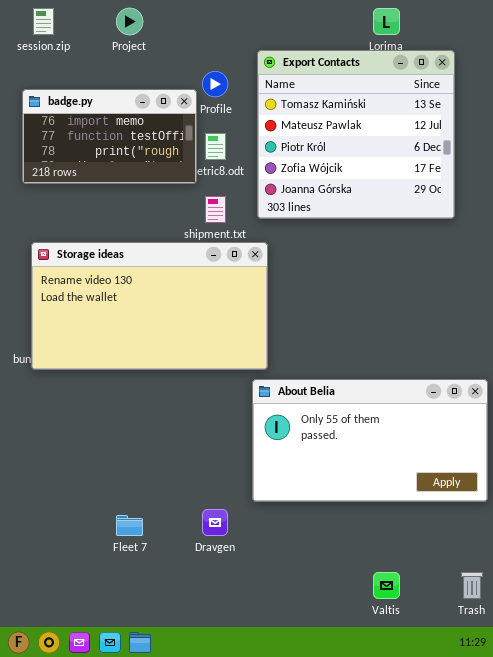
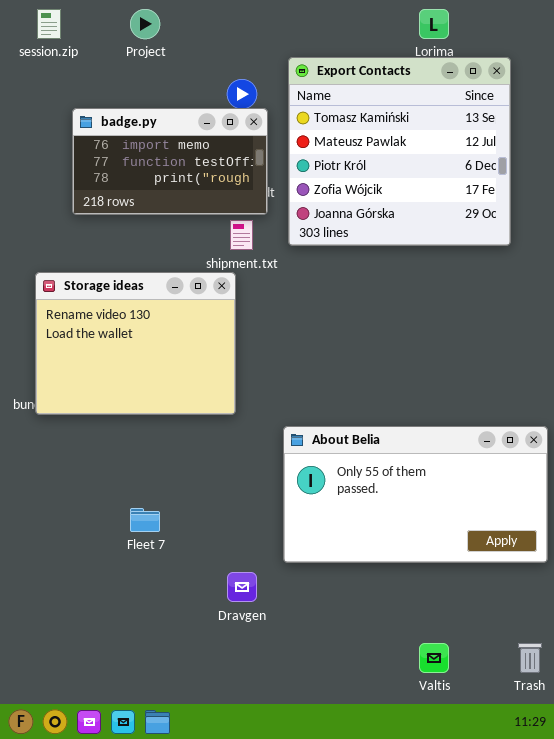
badge.py: [22,89,197,184] -> [72,108,268,215], moved
Storage ideas: [31,242,268,370] -> [35,272,236,415], resized
Fleet 7: [116,515,143,536] -> [130,508,160,532], moved

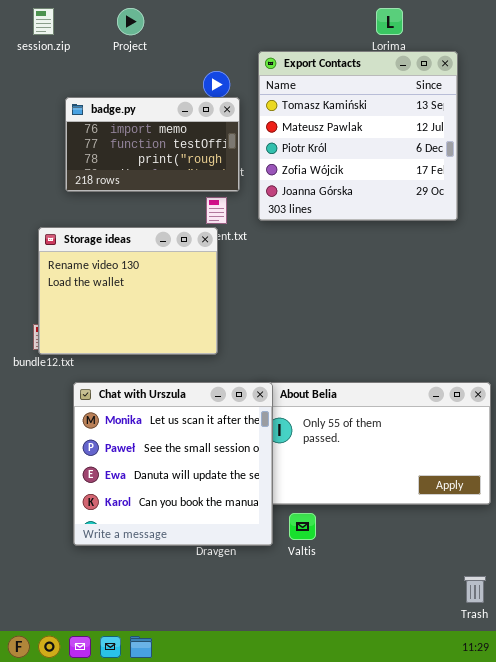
Storage ideas: [35,272,236,415] -> [38,227,218,355], moved
Chat with Urszula: none -> [73,382,273,546], opened
Valtis: [419,643,449,673] -> [289,513,316,540], moved

